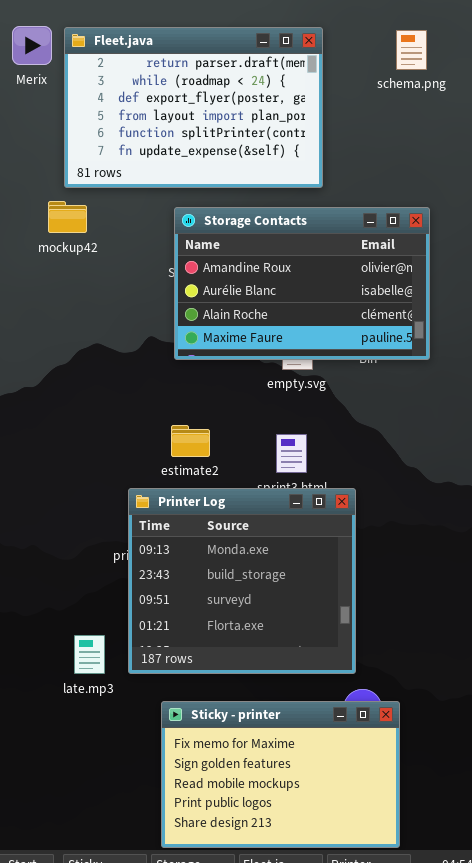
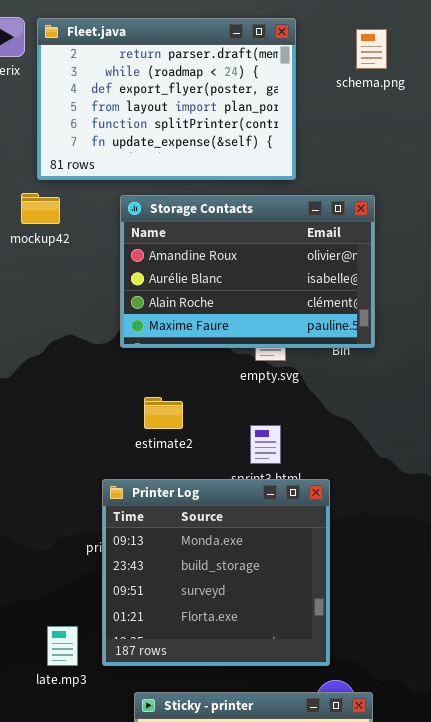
schema.png: [396,30,427,70] -> [356,29,387,69], moved
Storage Contacts: [174,207,430,360] -> [120,195,375,348], moved
estimate2: [171,425,210,457] -> [144,397,183,429], moved

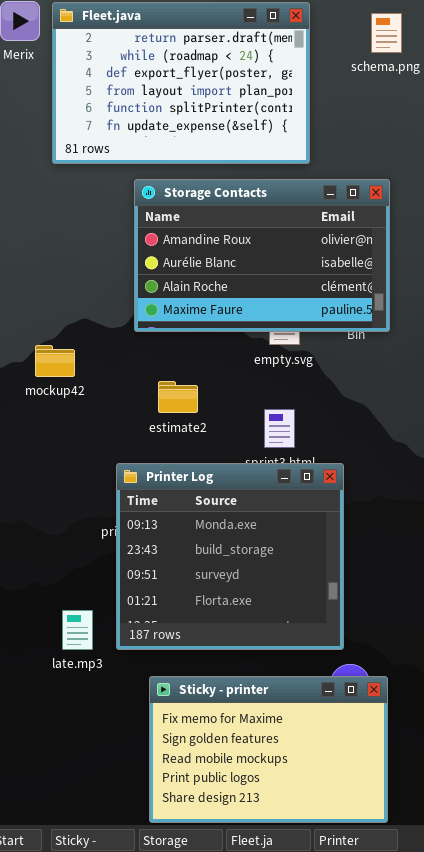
mockup42: [21,193,60,224] -> [35,345,75,377], moved

